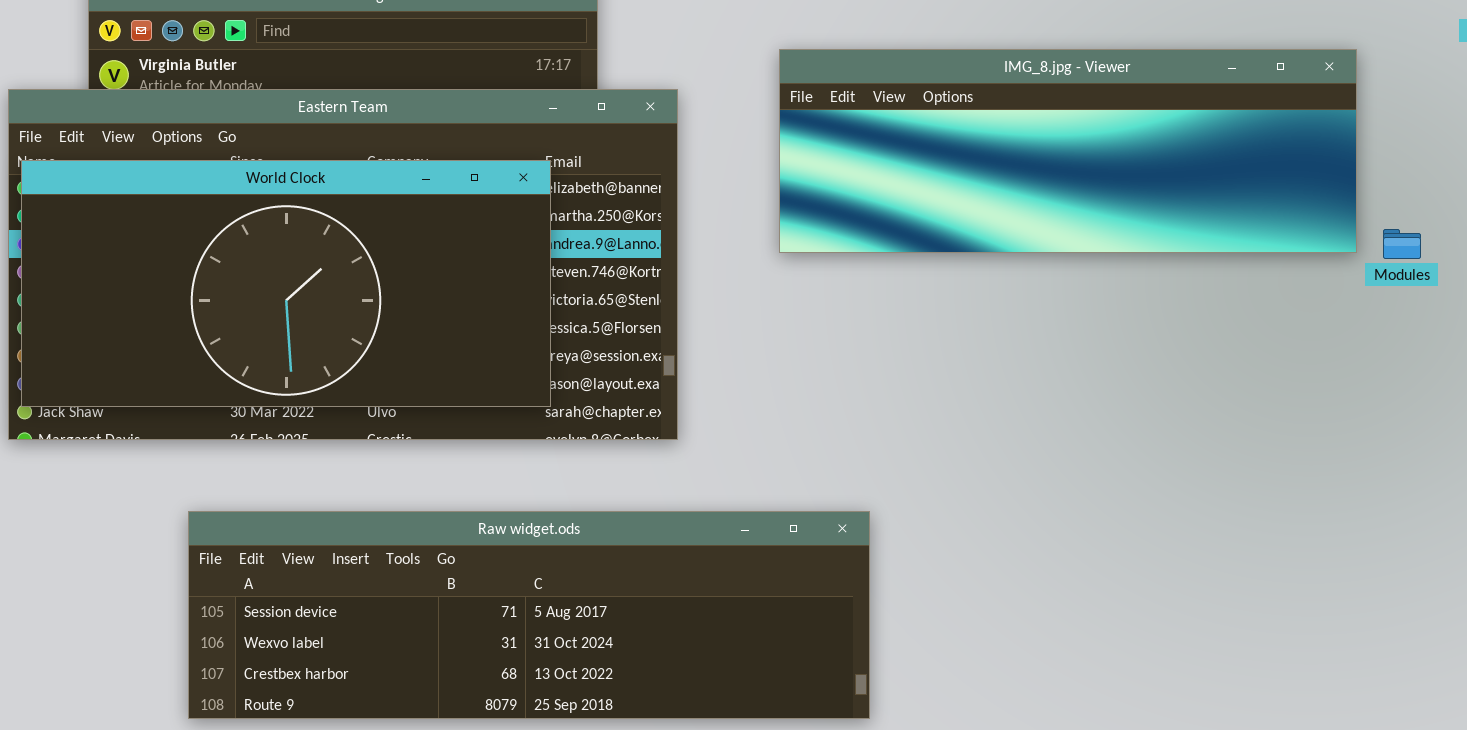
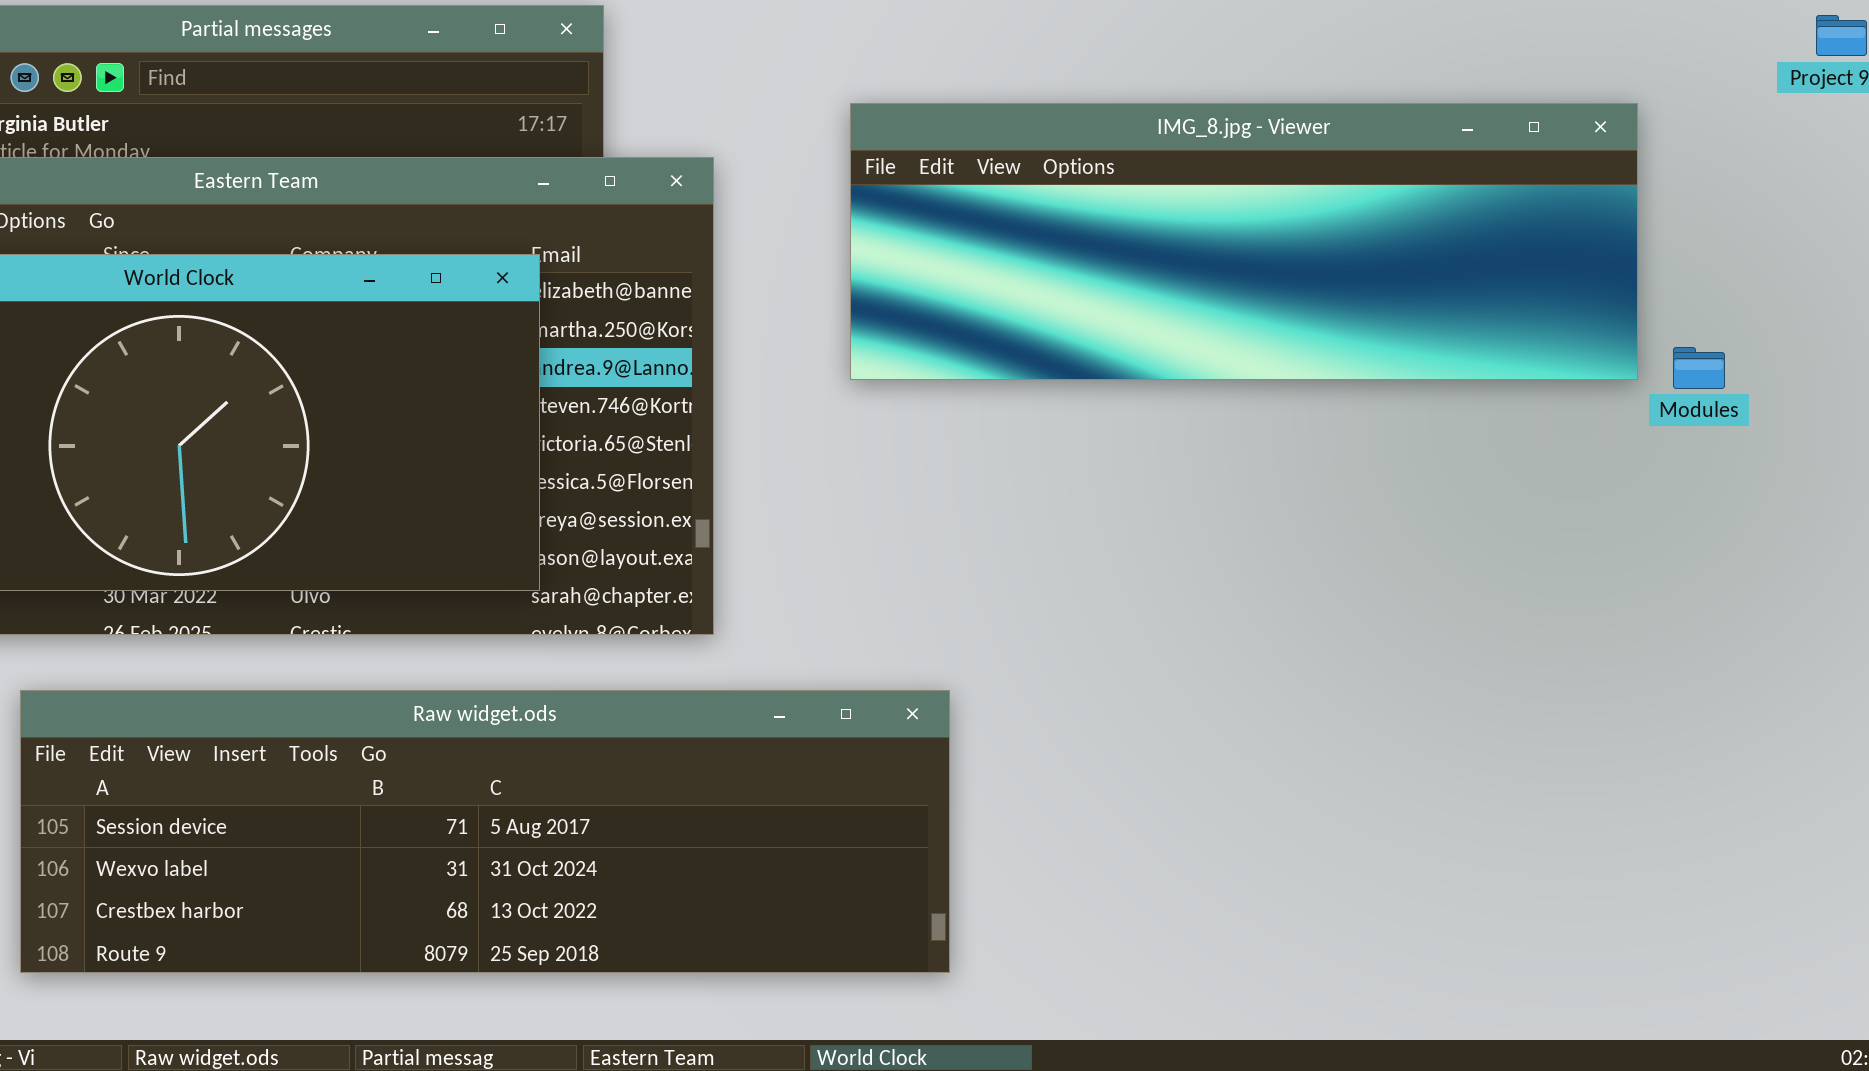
Raw widget.ods: [188,511,870,719] -> [20,690,950,973], moved

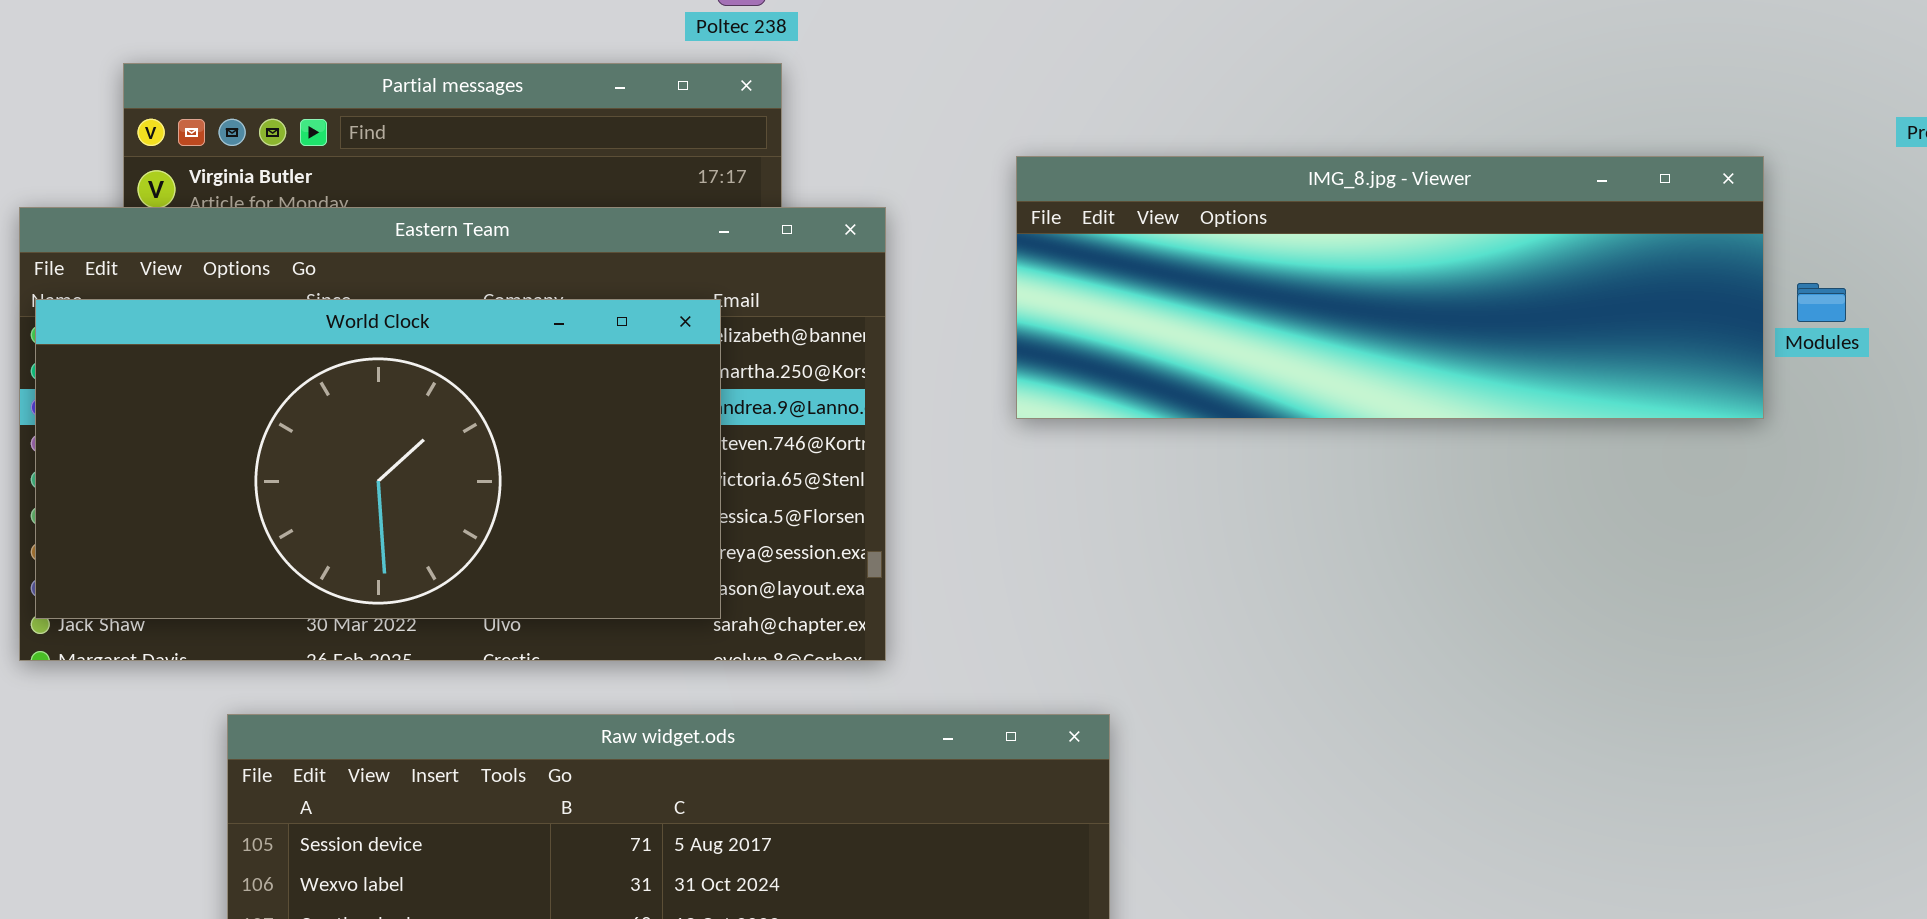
Modules: [1673,347,1725,389] -> [1797,283,1846,322], moved

